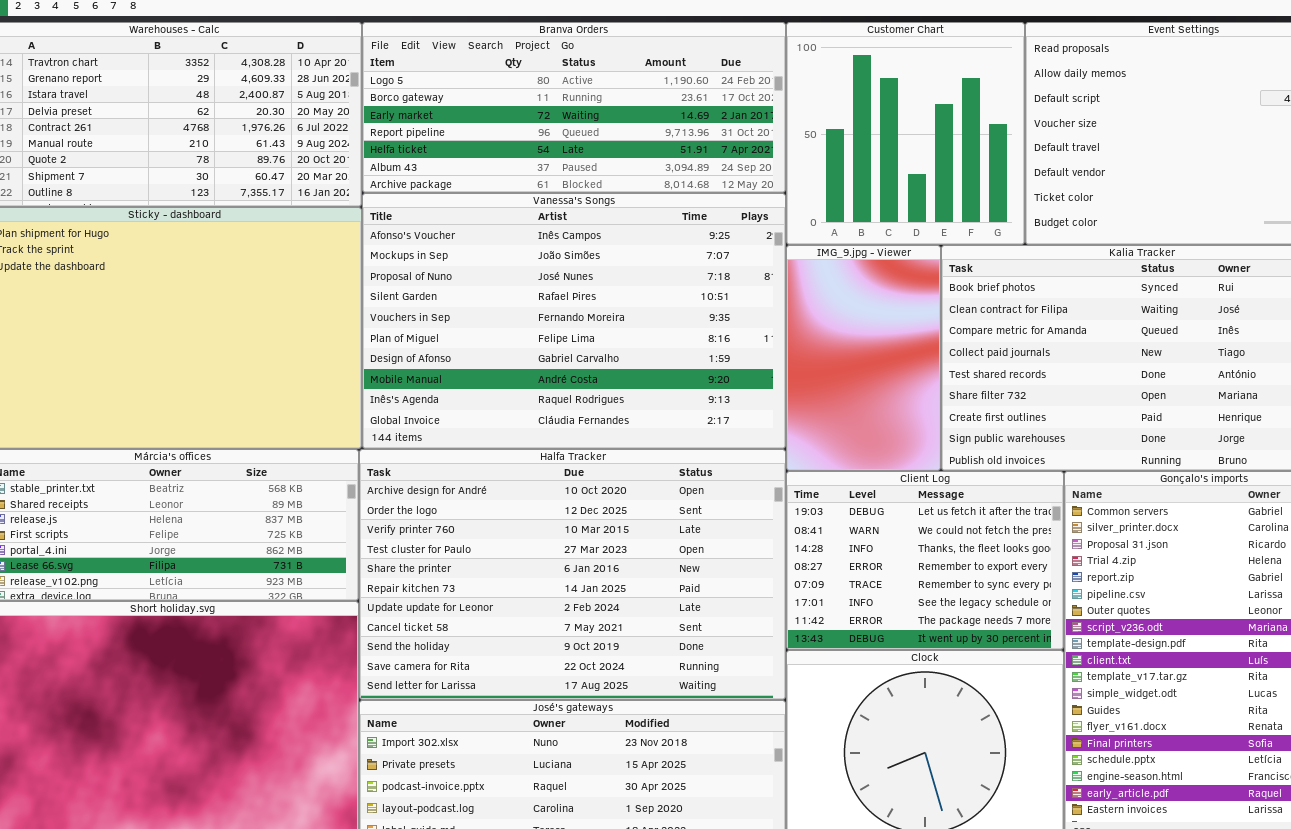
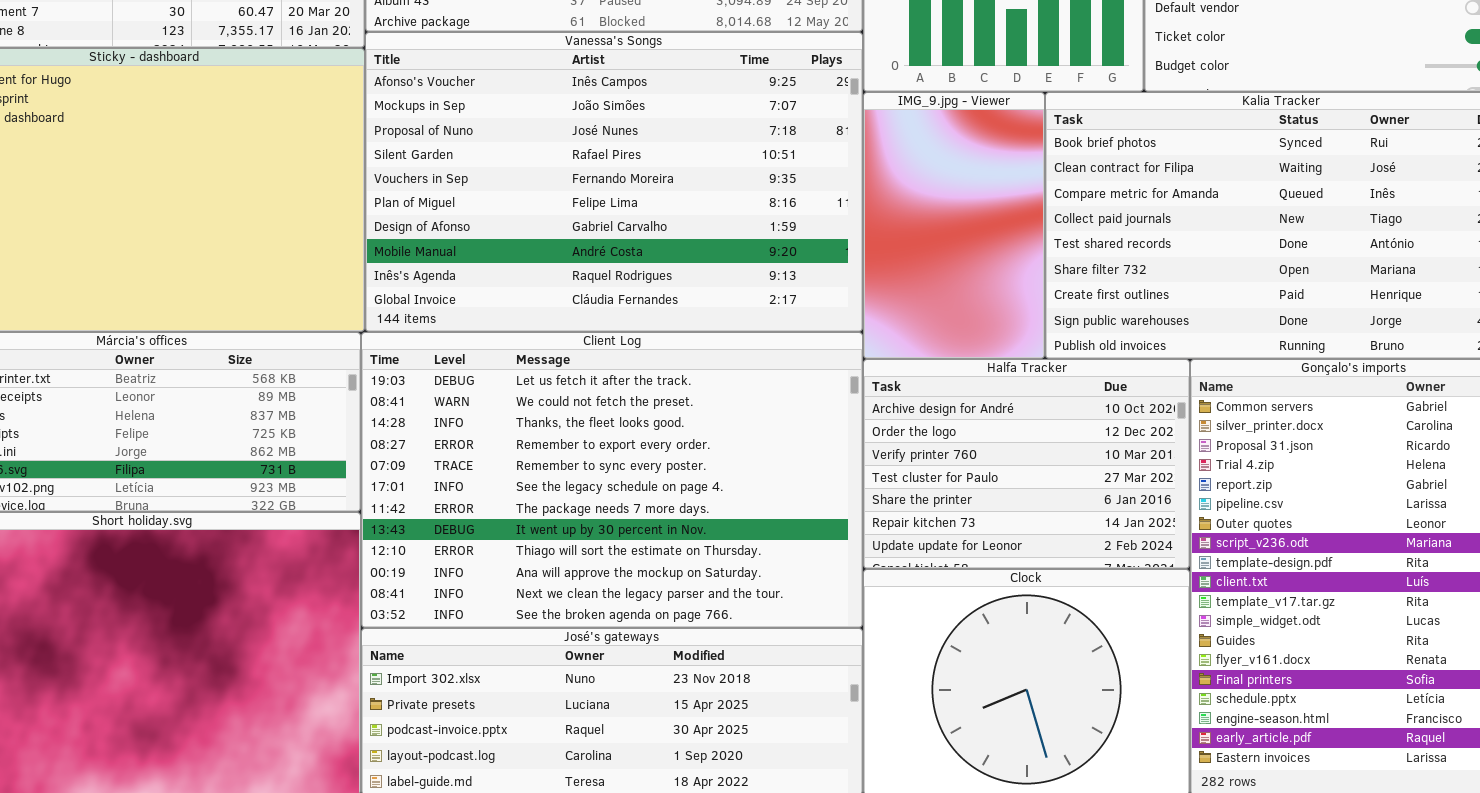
Halfa Tracker: [359,449,786,700] -> [863,359,1190,569], moved, resized
Client Log: [786,471,1064,650] -> [361,332,863,628], moved, resized

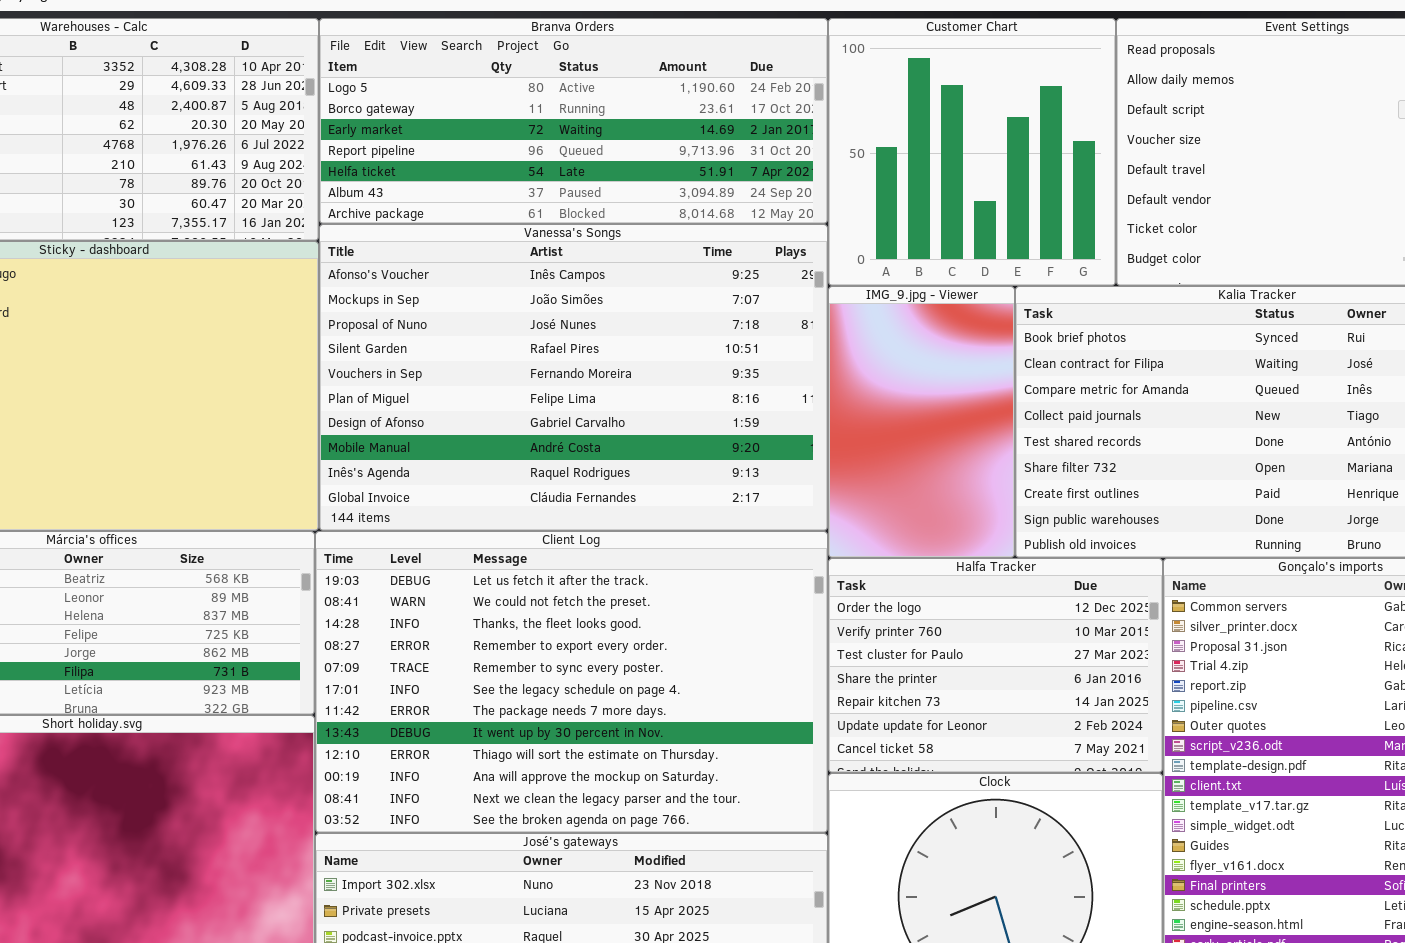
Halfa Tracker: [863,359,1190,569] -> [828,558,1163,773], scrolled down 1 row

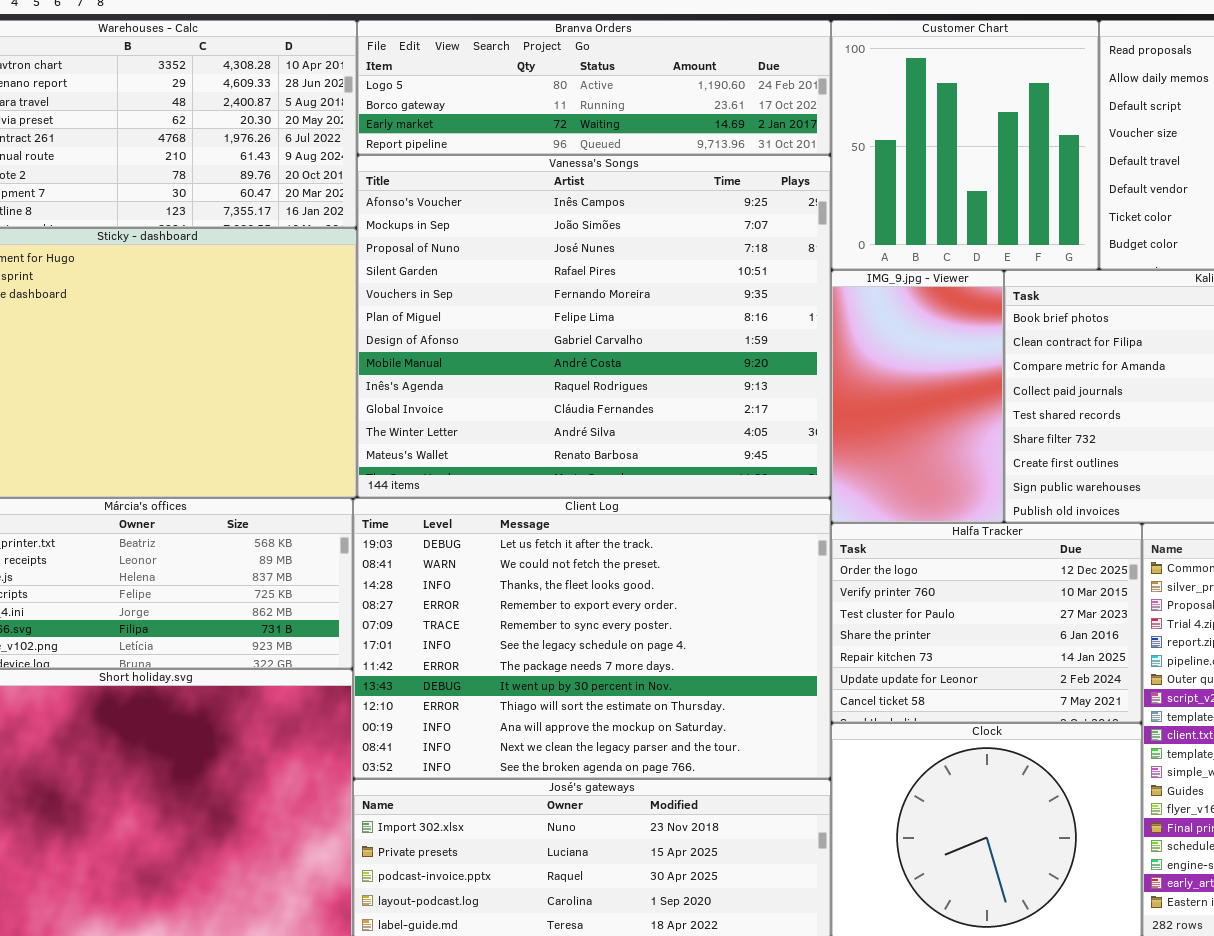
Branva Orders: [319,18,828,224] -> [357,20,831,155], resized
Vanessa's Songs: [319,224,828,531] -> [357,155,831,498], resized

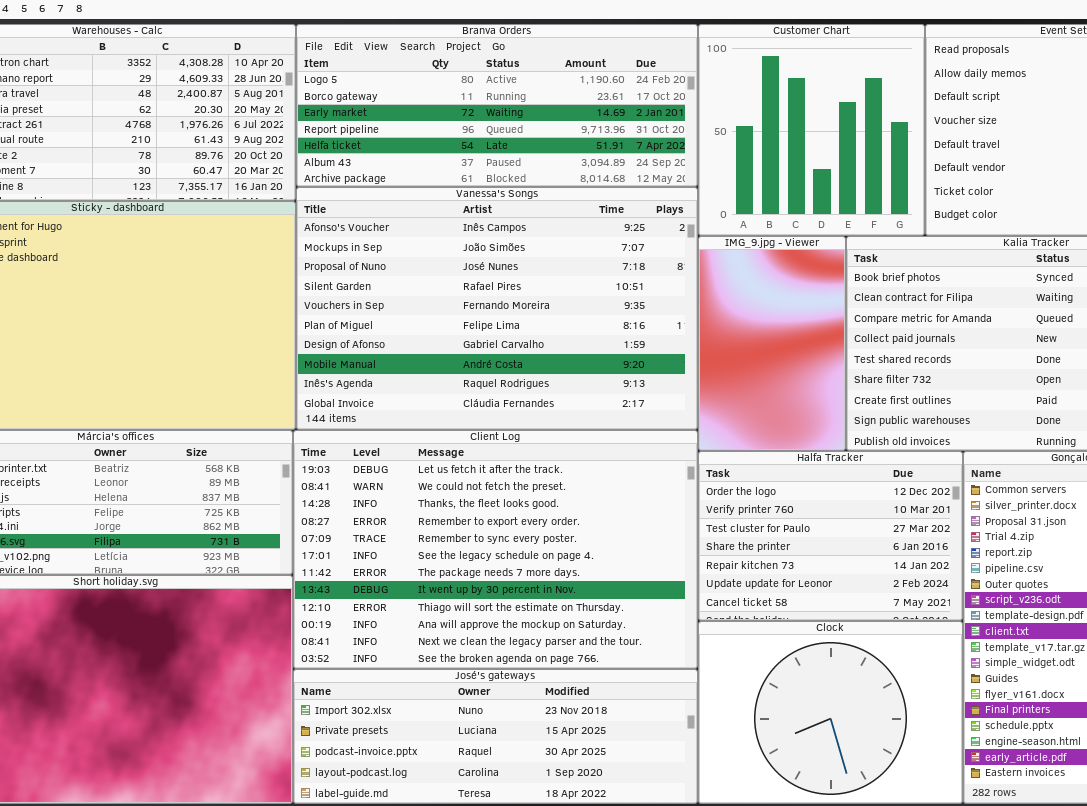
Branva Orders: [357,20,831,155] -> [296,24,698,187], resized
Vanessa's Songs: [357,155,831,498] -> [296,187,698,430], resized

